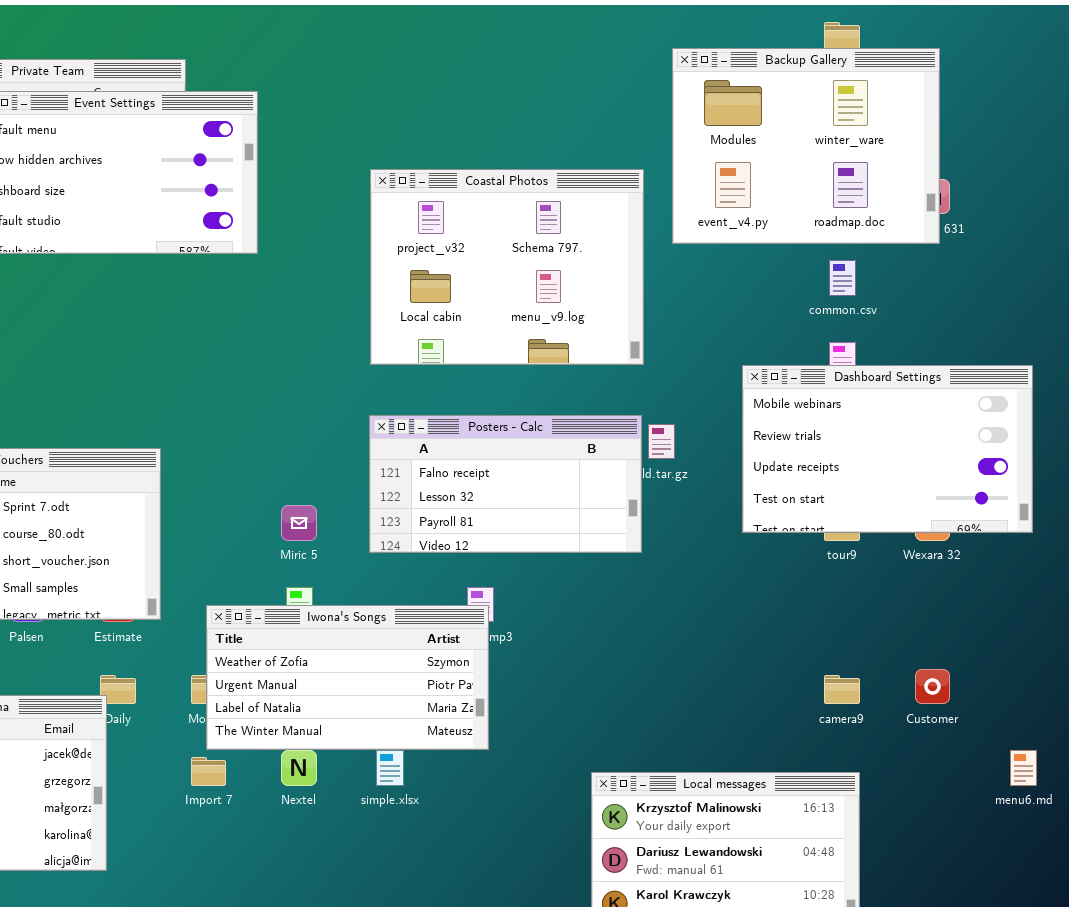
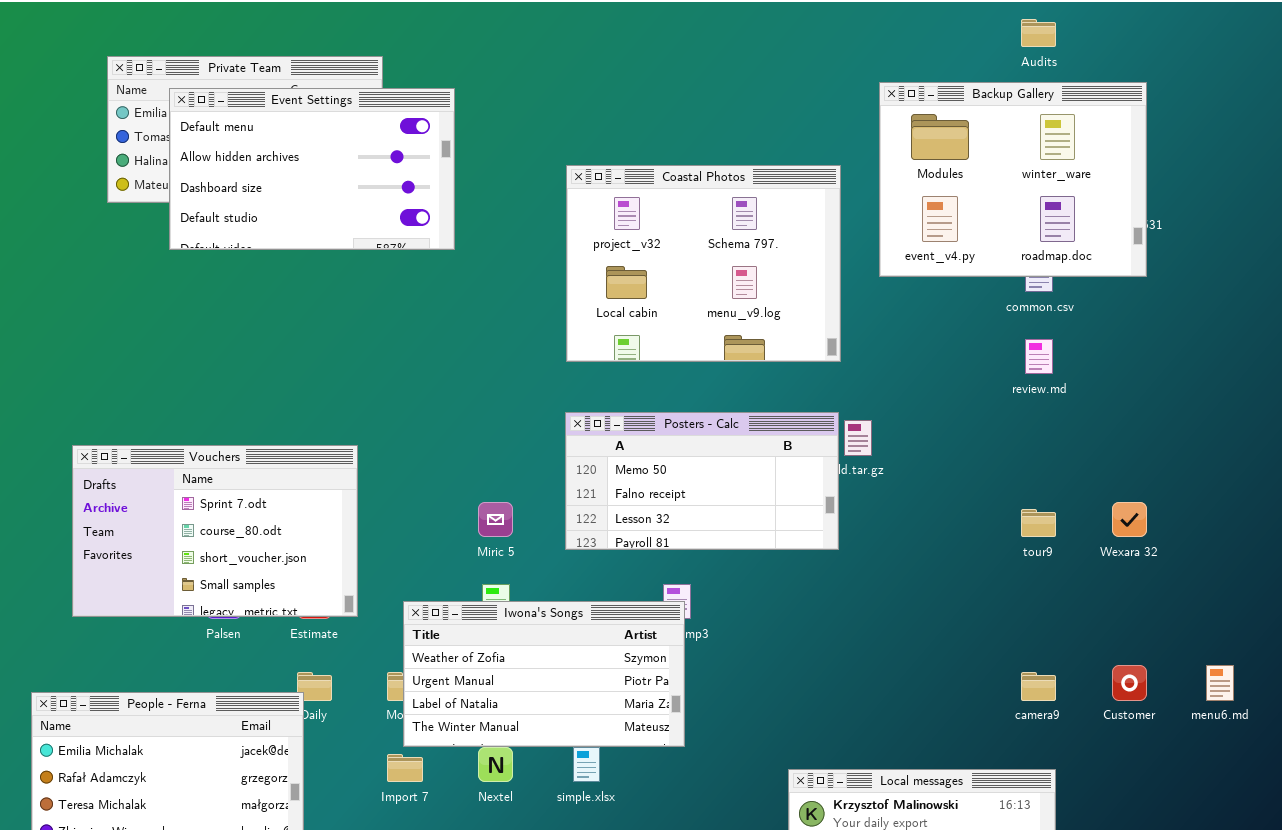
Backup Gallery: [672,48,940,244] -> [879,82,1147,277], moved
Dashboard Settings: [742,365,1033,533] -> none, closed
Posters - Calc: [369,415,642,553] -> [565,412,839,550], scrolled up 1 row
menu6.md: [1010,750,1037,786] -> [1206,665,1234,701], moved

